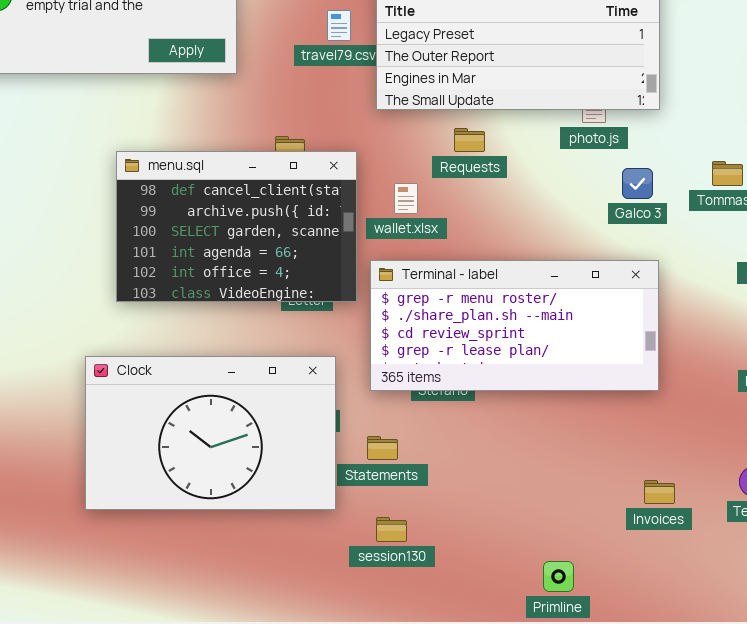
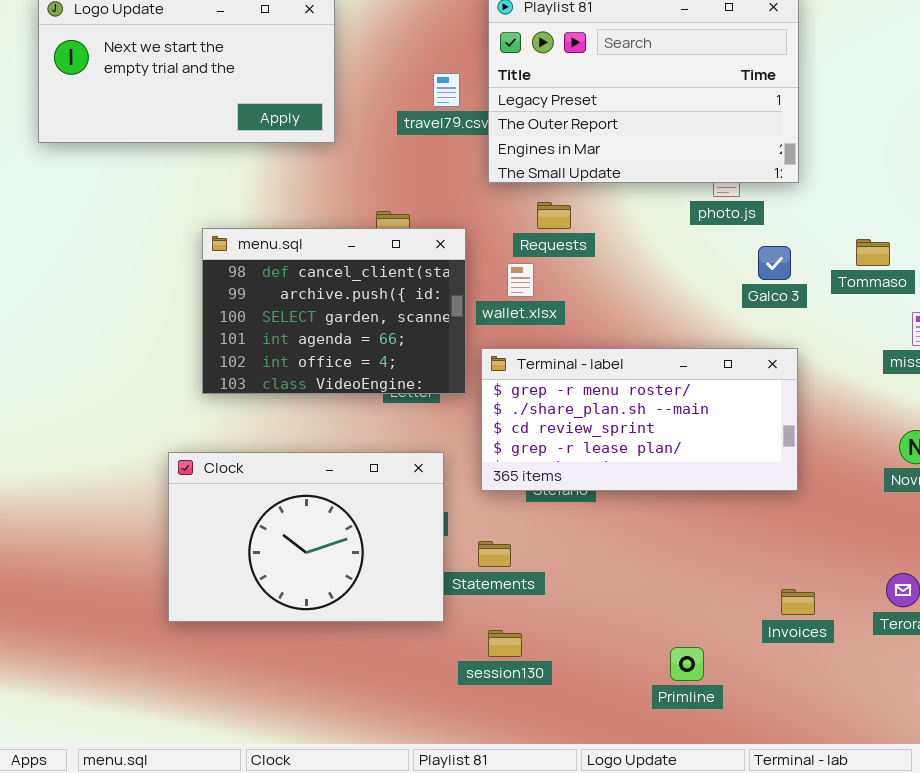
Requests: [454,128,485,152] -> [537,202,571,229], moved
Primline: [543,561,574,592] -> [670,647,704,681], moved

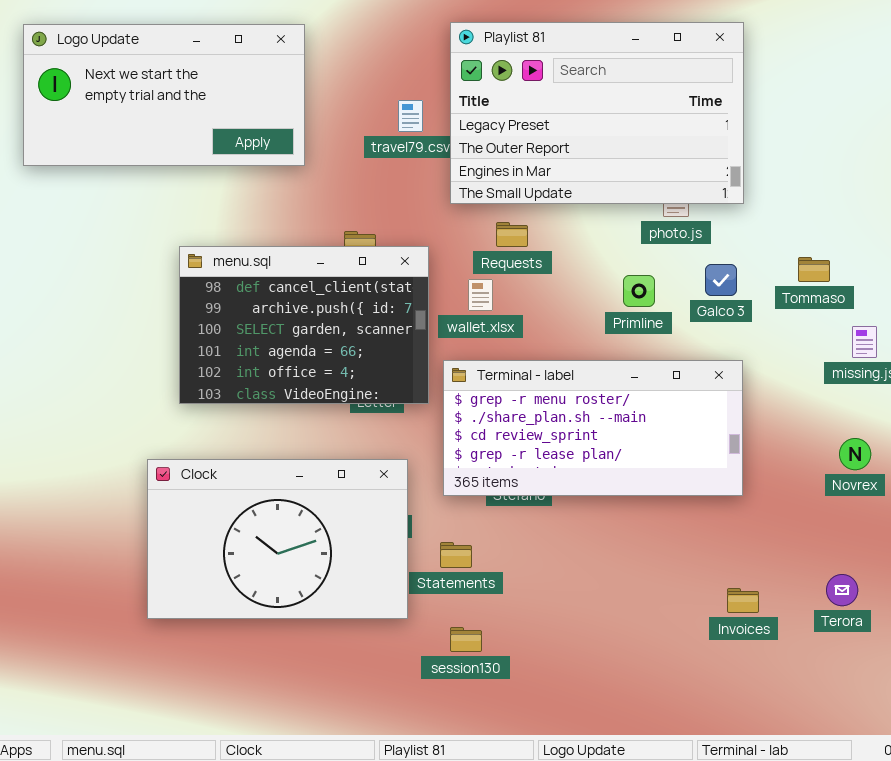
Primline: [670,647,704,681] -> [623,275,655,307], moved

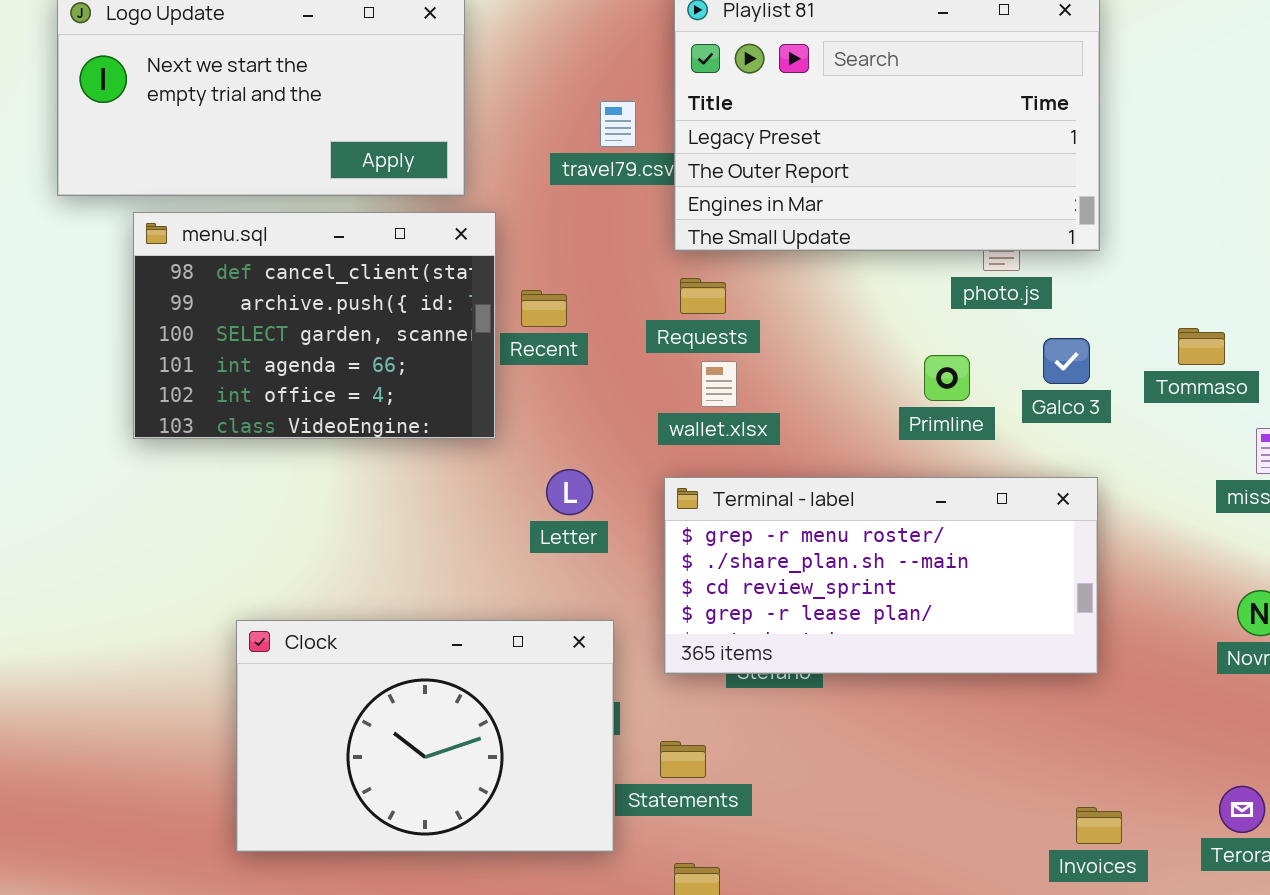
Requests: [496,222,528,247] -> [680,278,726,314], moved
menu.sql: [179,246,429,404] -> [133,212,496,439], moved

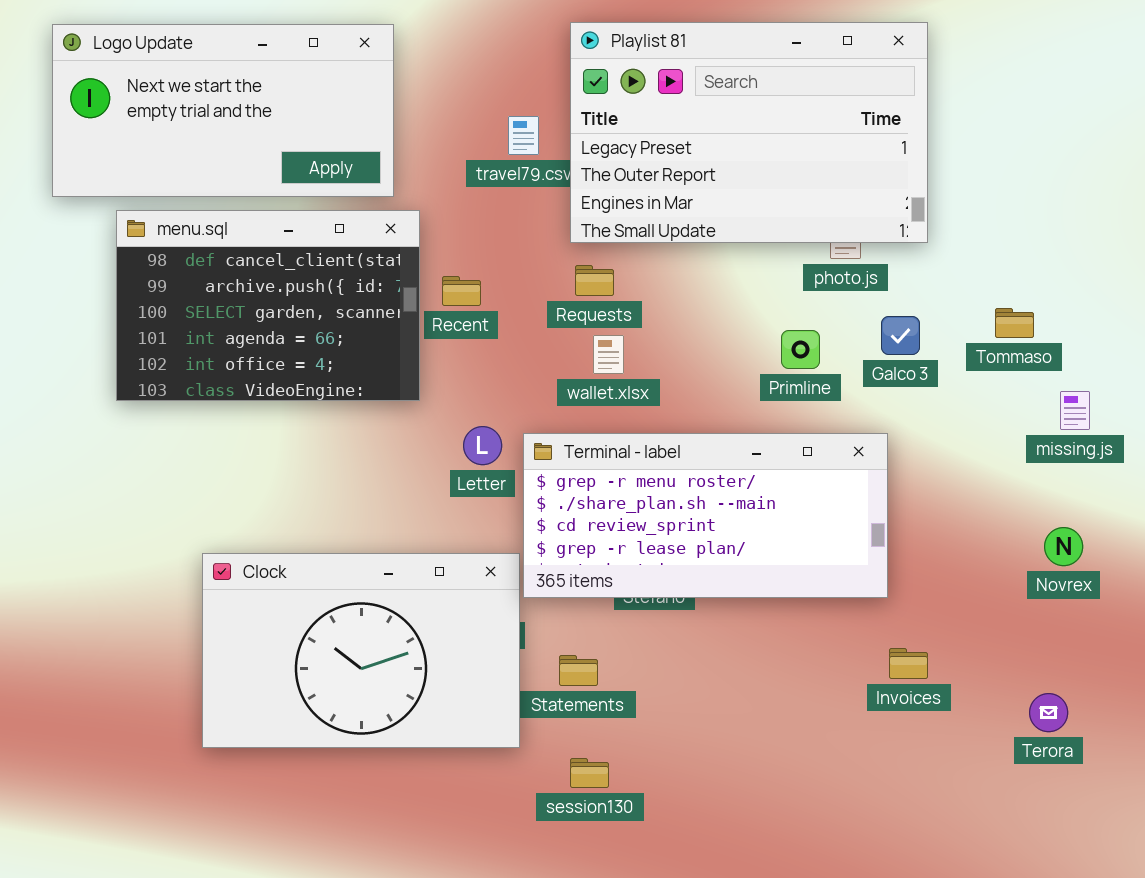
Terminal - label: [664,477,1098,674] -> [523,433,888,598], moved
Invoices: [1076,807,1122,844] -> [889,648,928,679], moved

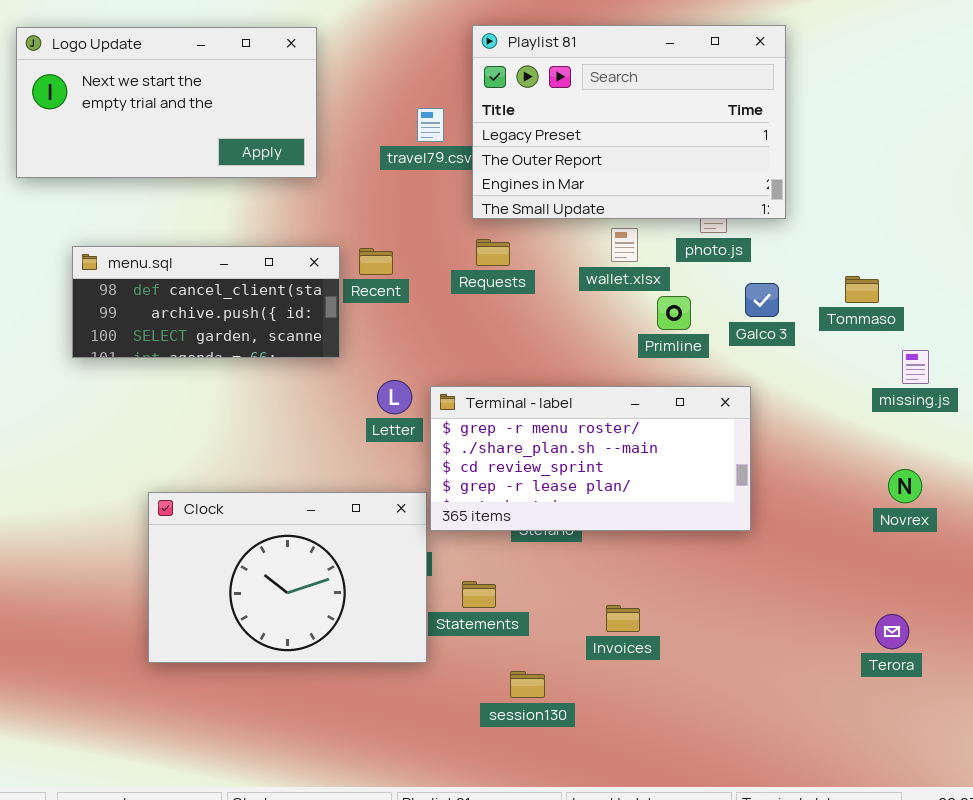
menu.sql: [116,210,420,401] -> [72,246,340,358], resized
wallet.xlsx: [593,335,624,374] -> [611,228,638,262], moved
Invoices: [889,648,928,679] -> [606,605,640,632], moved
session130: [570,758,609,788] -> [510,671,545,698], moved

